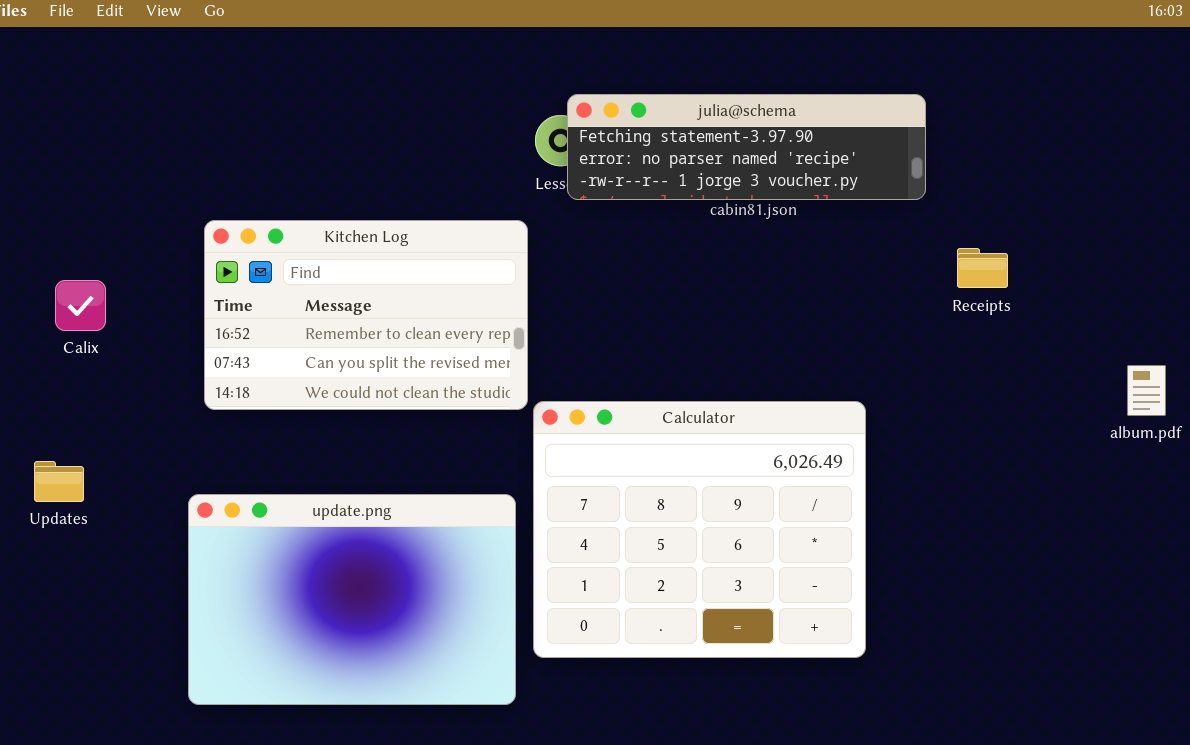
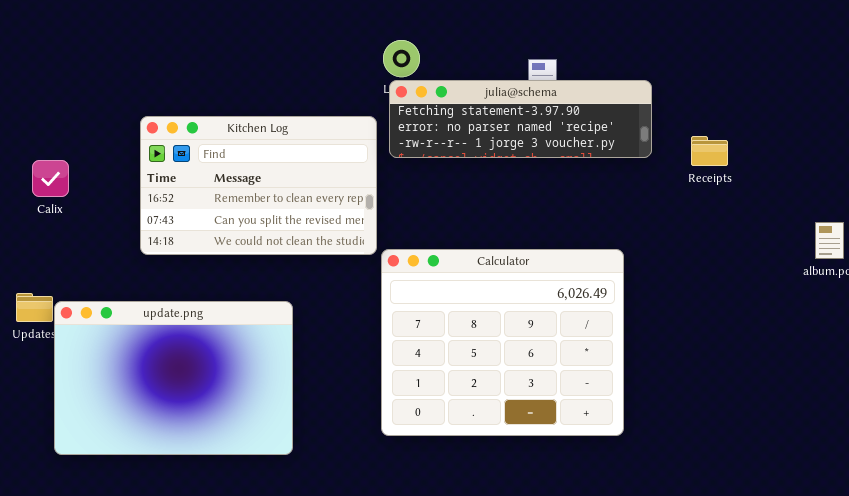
julia@schema: [567,94,926,200] -> [389,80,652,158], moved
update.png: [188,494,516,705] -> [54,301,293,455], moved

